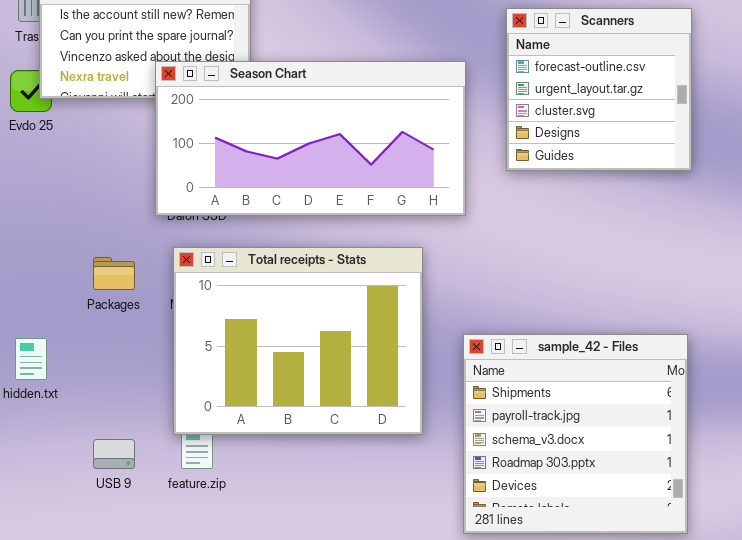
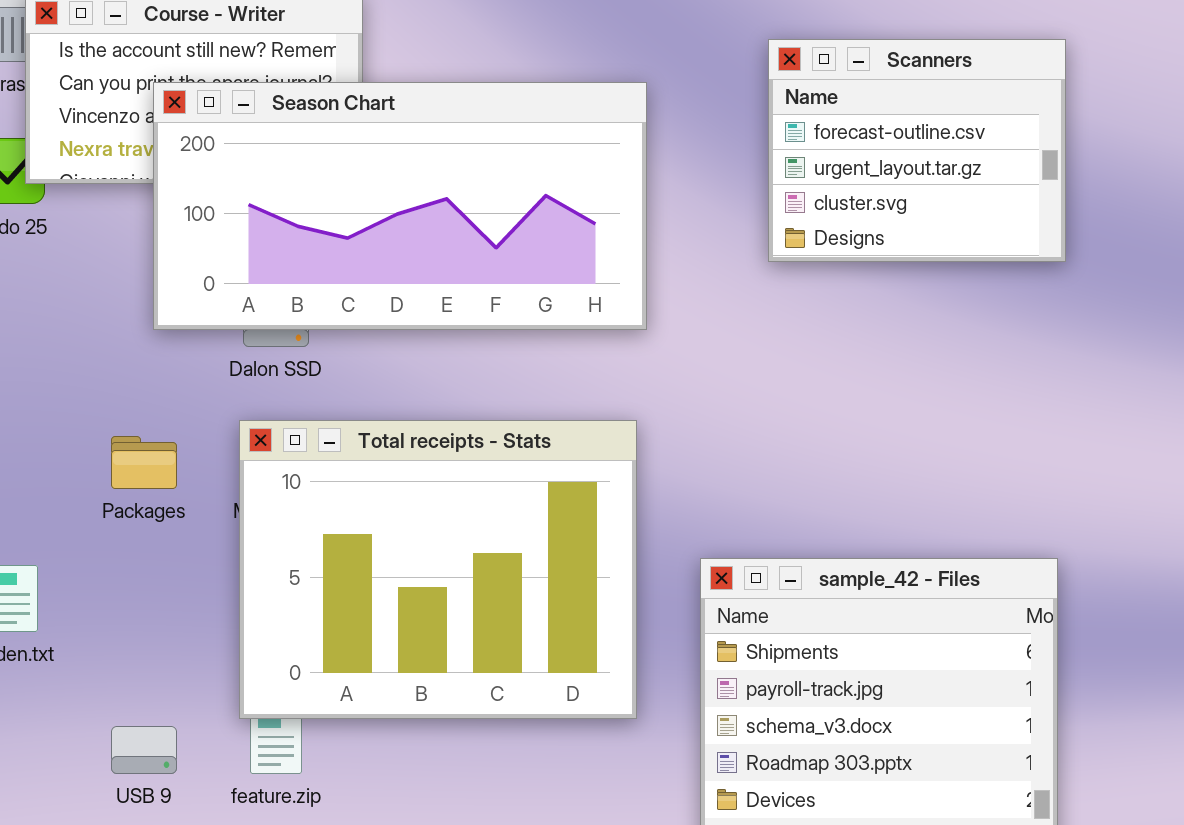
Scanners: [506,8,692,171] -> [768,39,1066,262], resized
Season Chart: [155,61,466,216] -> [153,82,647,330], moved

